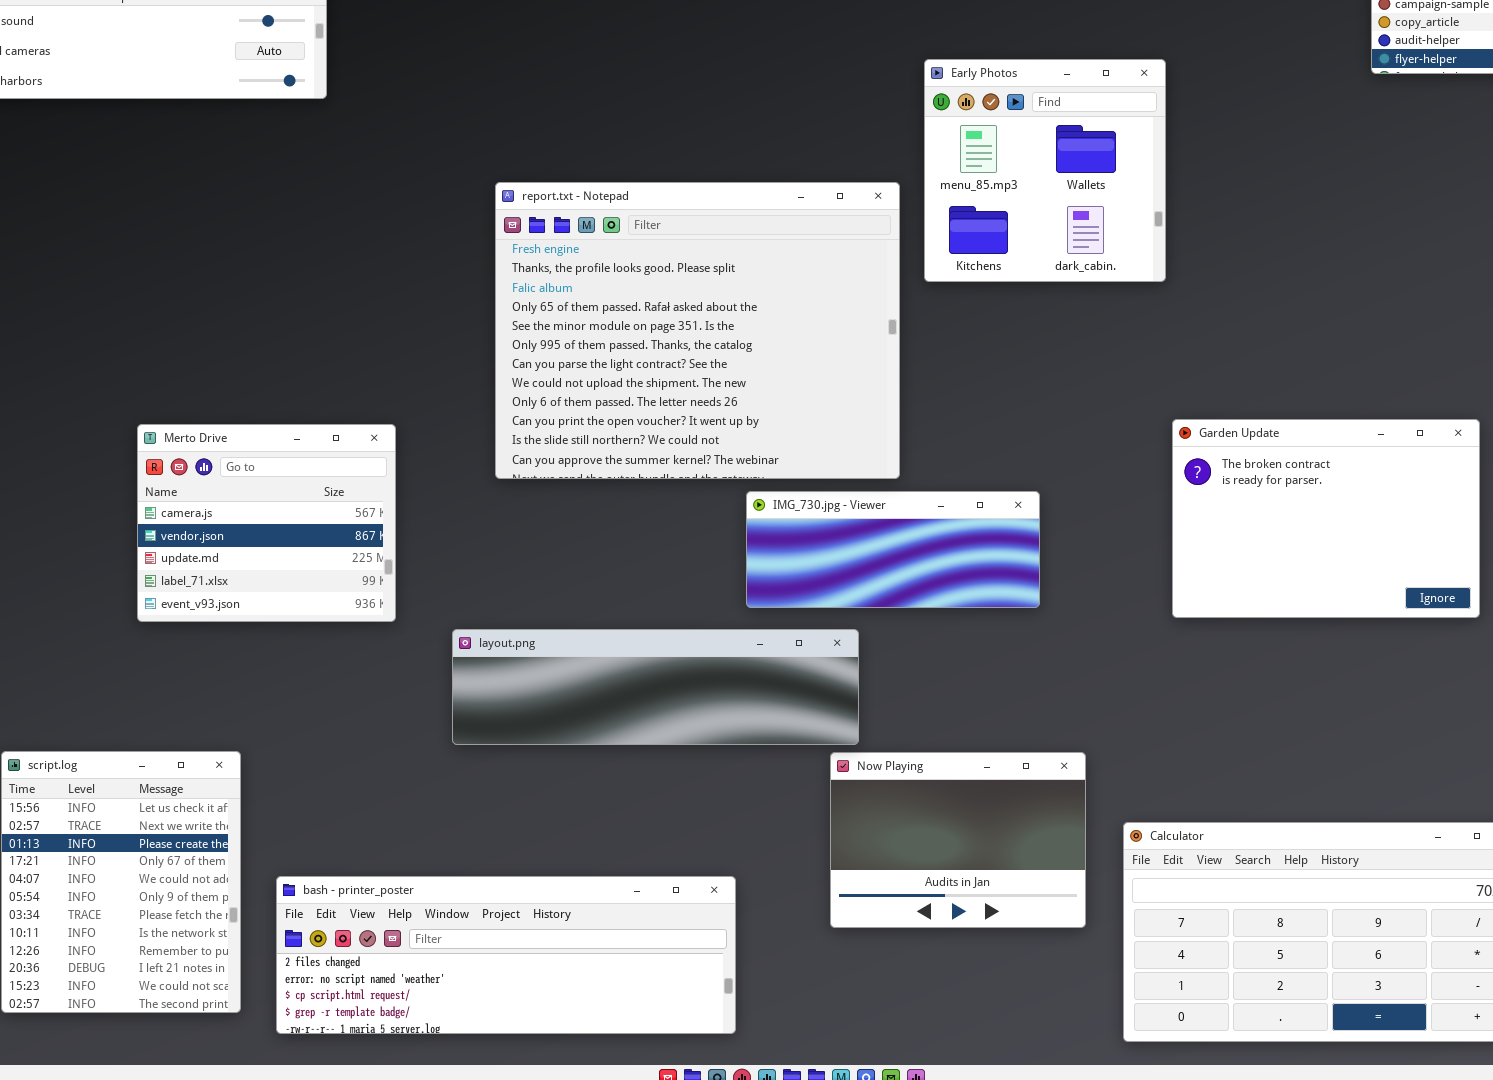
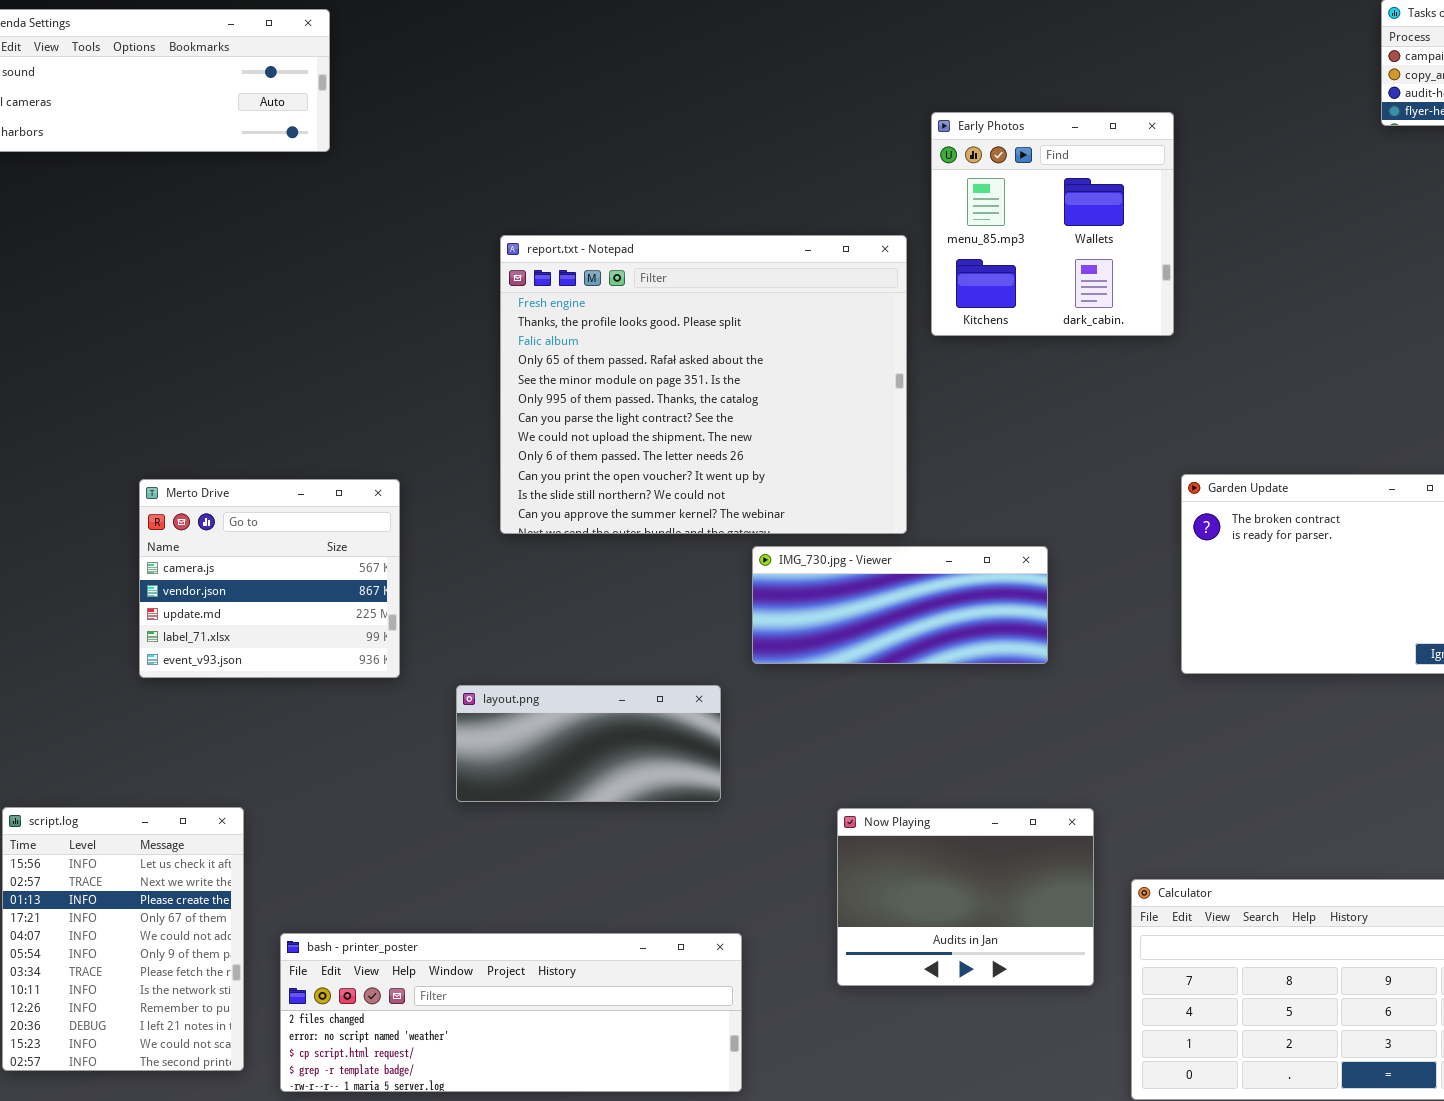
layout.png: [452,629,859,745] -> [456,685,721,802], resized

